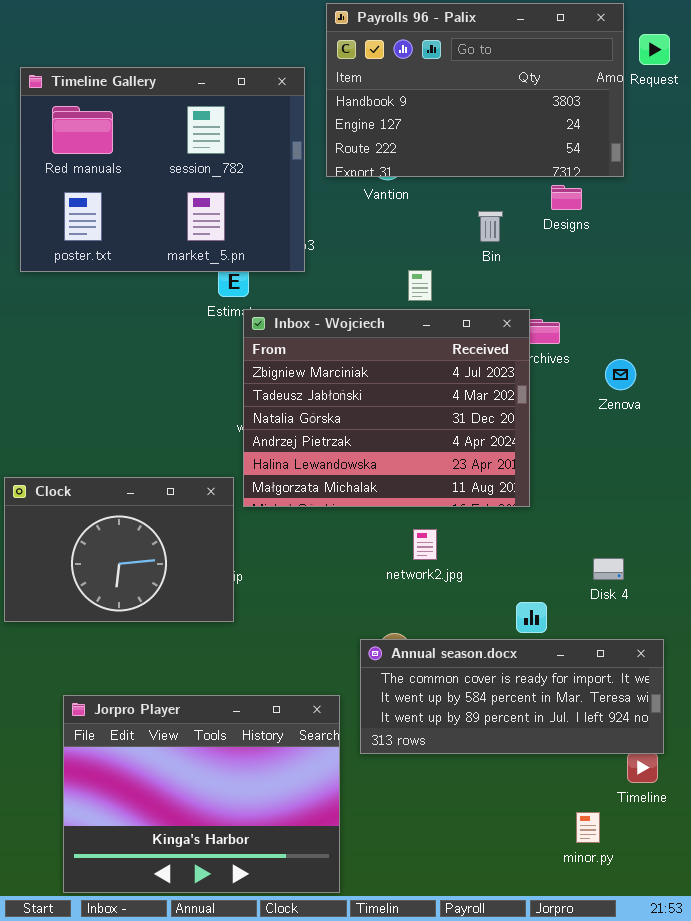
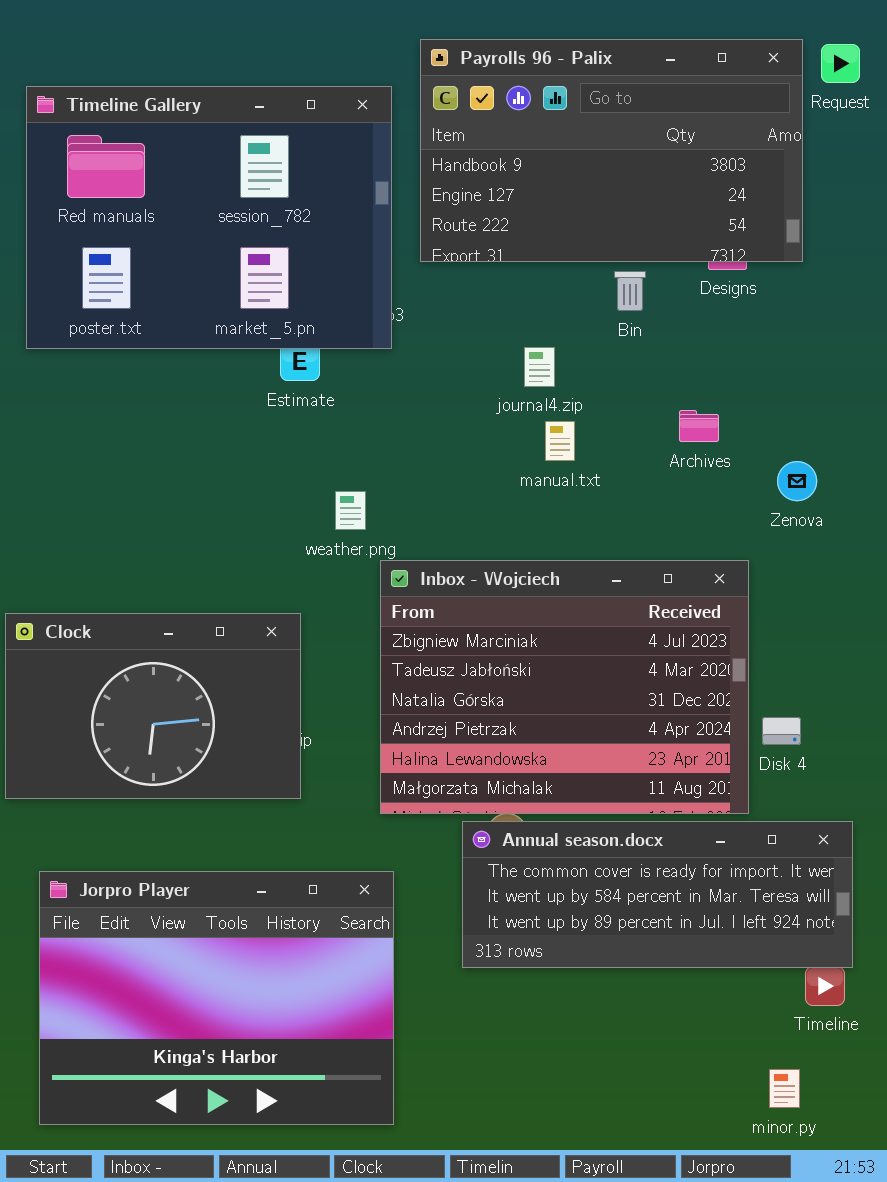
Payrolls 96 - Palix: [326,3,624,177] -> [420,39,803,262], moved
Inbox - Wojciech: [243,309,530,507] -> [380,560,749,814], moved
Jorpro Player: [63,695,340,893] -> [39,871,394,1125], moved
minor.py: [576,812,600,843] -> [769,1069,800,1108], moved

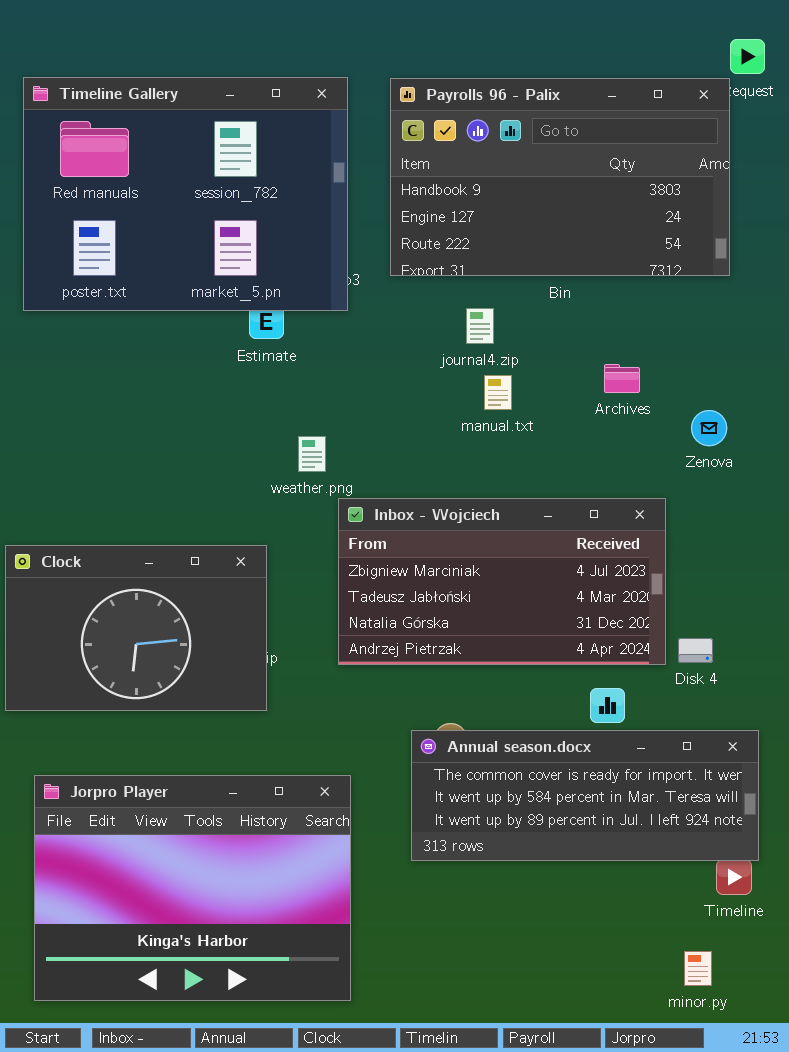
Payrolls 96 - Palix: [420,39,803,262] -> [390,78,730,276], moved
Inbox - Wojciech: [380,560,749,814] -> [338,498,666,665], resized

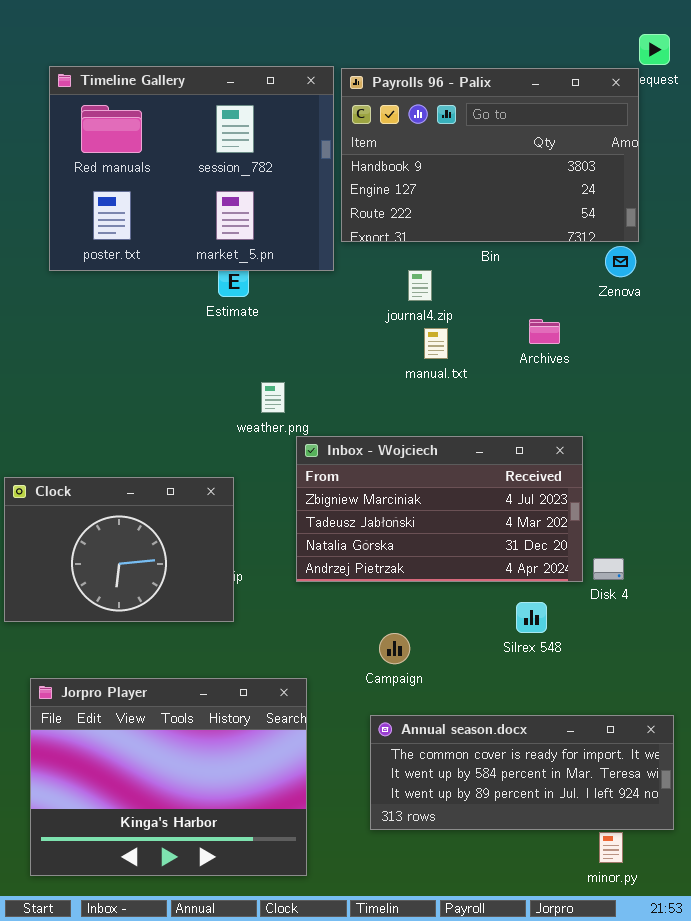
Timeline Gallery: [23,77,348,311] -> [49,66,334,271], moved
Zenova: [691,410,727,446] -> [605,246,636,277], moved
Annual season.docx: [411,730,759,861] -> [370,715,674,830], moved

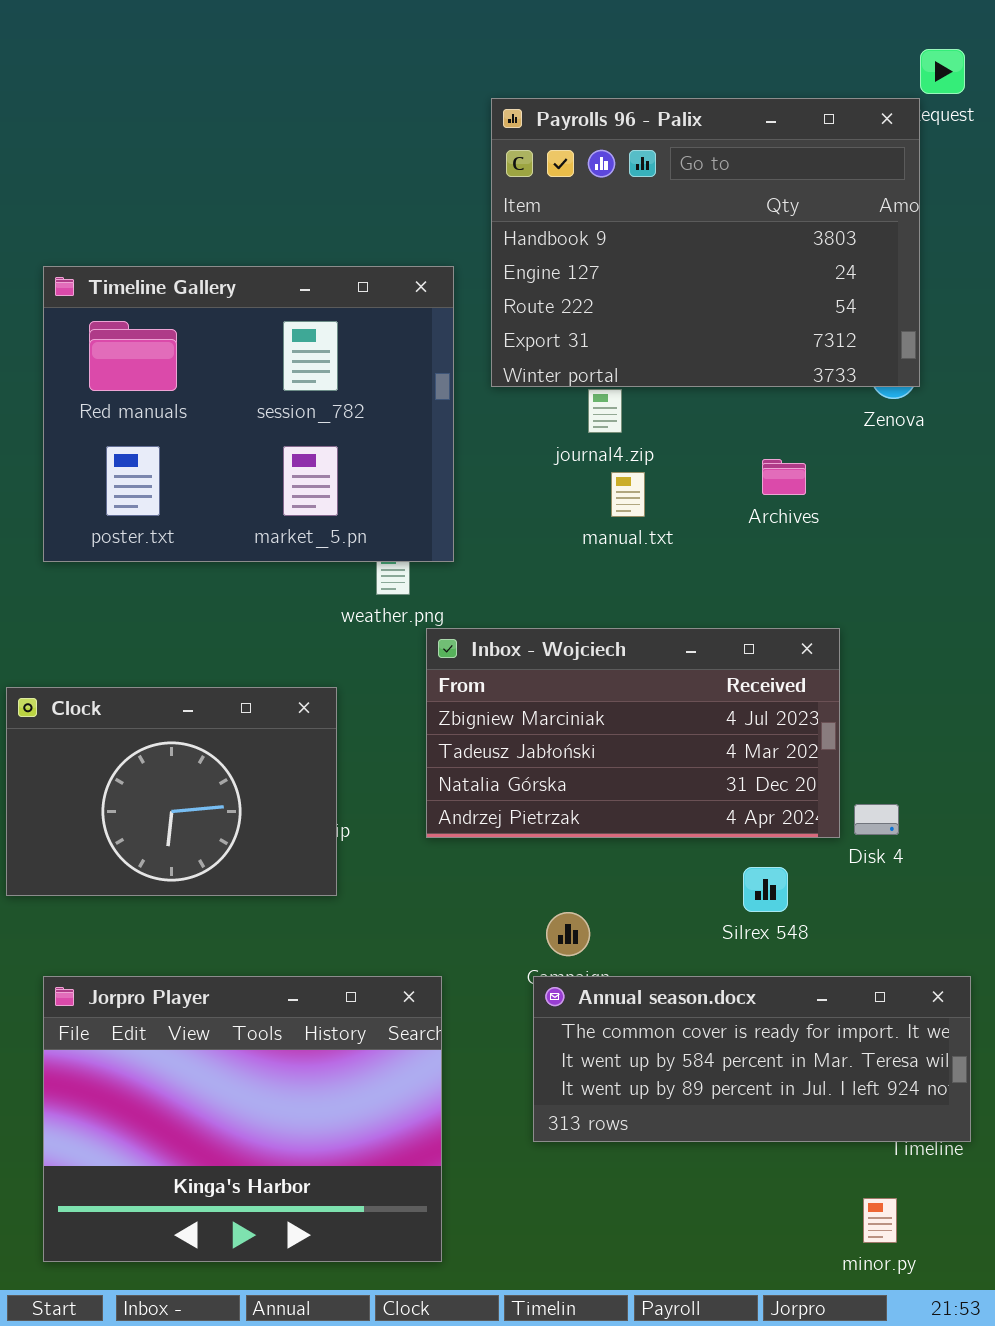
Timeline Gallery: [49,66,334,271] -> [43,266,454,562], moved
Payrolls 96 - Palix: [341,68,639,242] -> [491,98,920,387], resized
Annual season.docx: [370,715,674,830] -> [533,976,971,1142], moved

